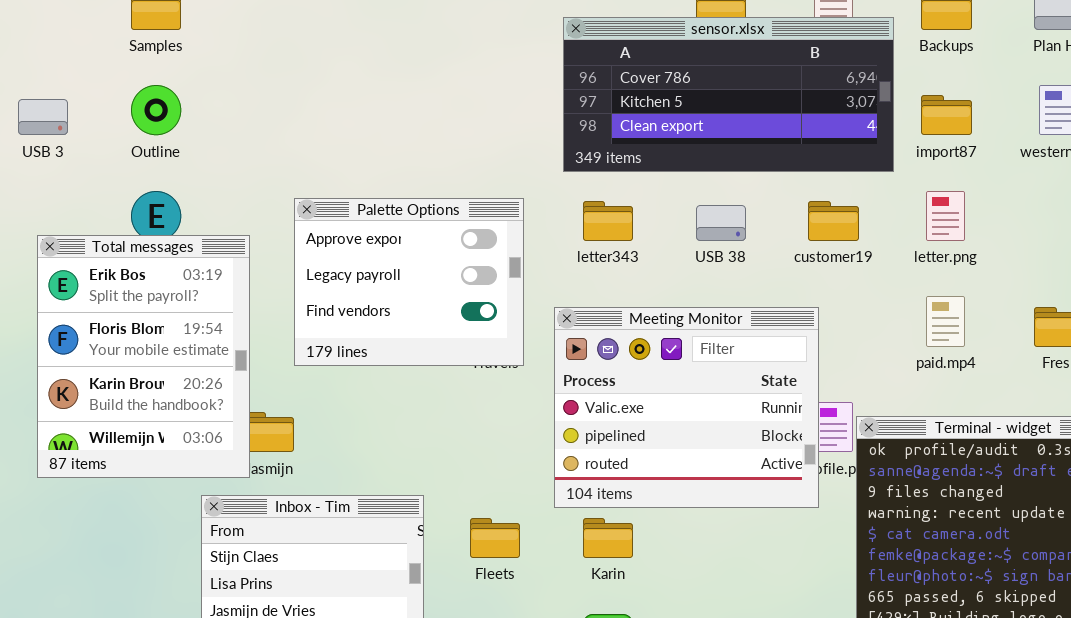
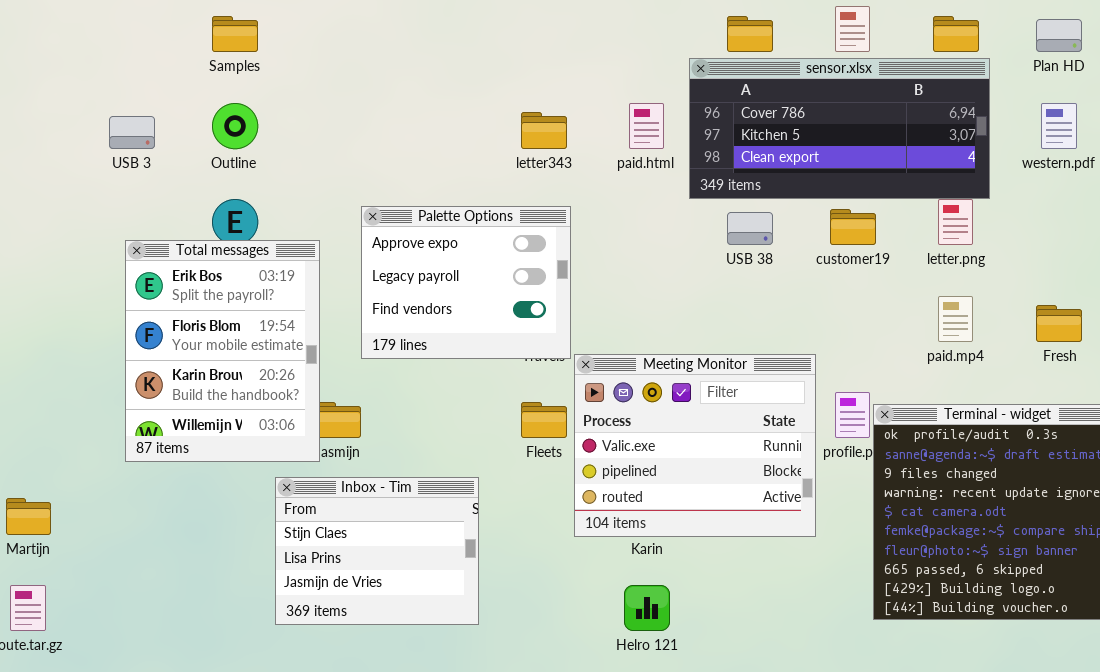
sensor.xlsx: [563,17,894,172] -> [689,58,990,199], moved
letter343: [583,201,633,241] -> [521,112,567,149], moved
Meeting Monitor: [554,307,819,508] -> [574,354,816,537], moved
Fleets: [470,518,520,558] -> [521,402,567,438], moved

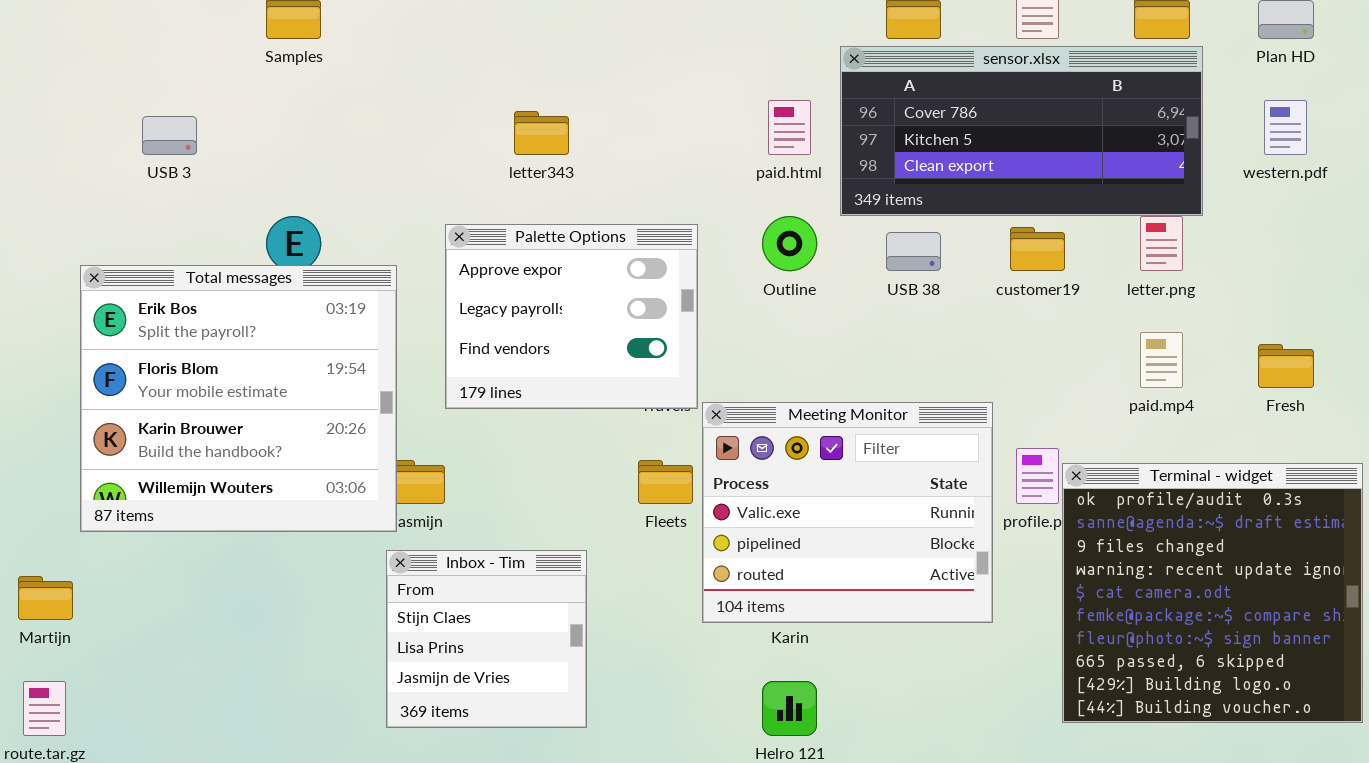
Outline: [212,103,258,149] -> [762,216,817,271], moved
letter343: [521,112,567,149] -> [514,111,569,155], moved
Total messages: [125,240,320,462] -> [80,265,397,532], resized
Inbox - Tim: [275,477,479,625] -> [386,550,587,728], resized

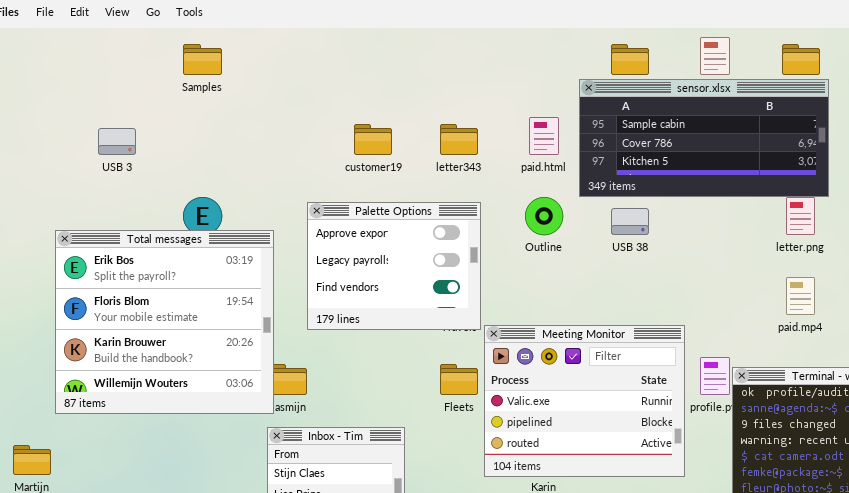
sensor.xlsx: [840,46,1203,216] -> [579,79,829,197], scrolled up 1 row
letter343: [514,111,569,155] -> [440,124,478,155], moved
customer19: [1010,227,1065,271] -> [354,124,392,155], moved

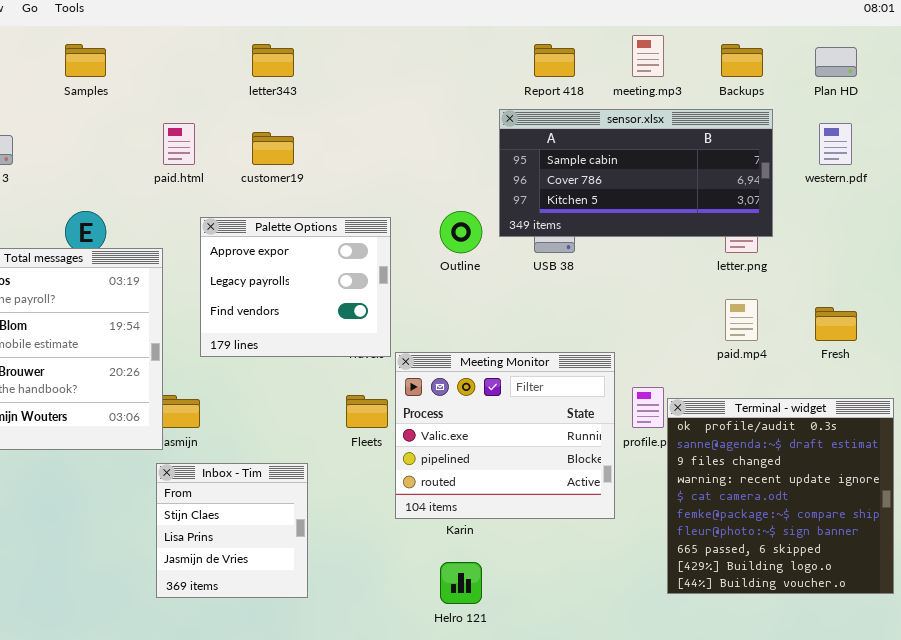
sensor.xlsx: [579,79,829,197] -> [499,109,773,237], moved
paid.html: [529,117,559,155] -> [163,123,195,165], moved
letter343: [440,124,478,155] -> [252,44,294,77], moved

